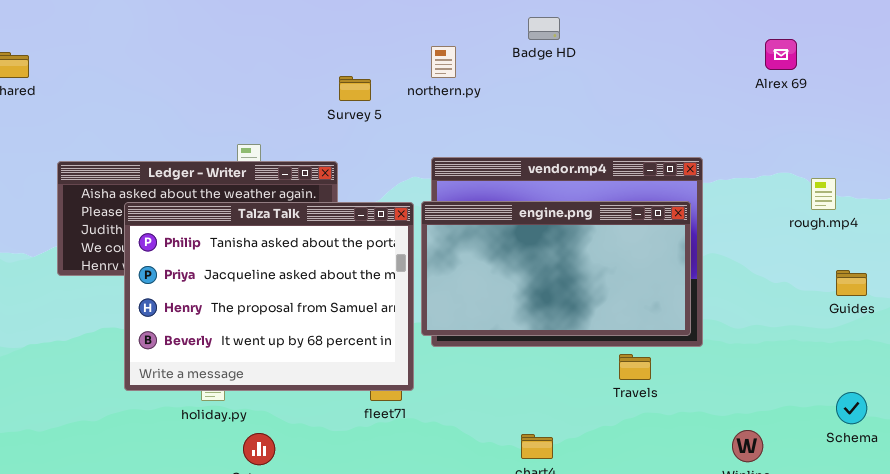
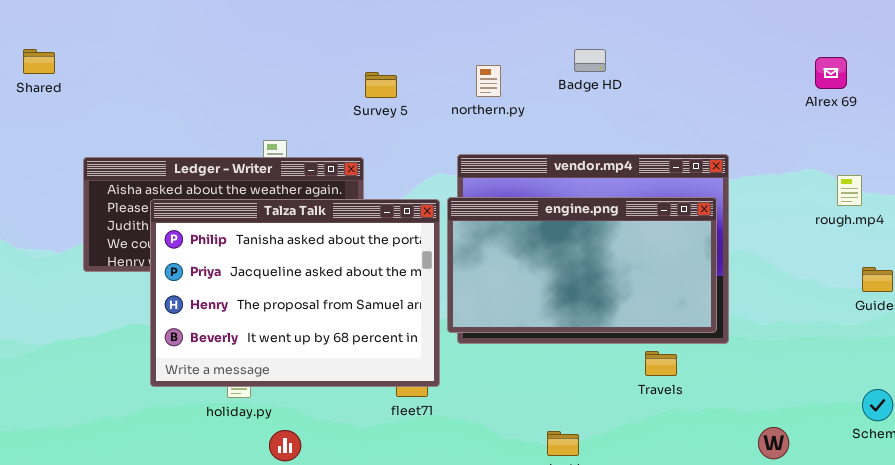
Badge HD: [528,17,560,40] -> [574,49,606,72], moved
Alrex 69: [765,39,797,70] -> [815,57,847,89], moved
northern.py: [431,46,456,78] -> [476,65,501,97], moved

